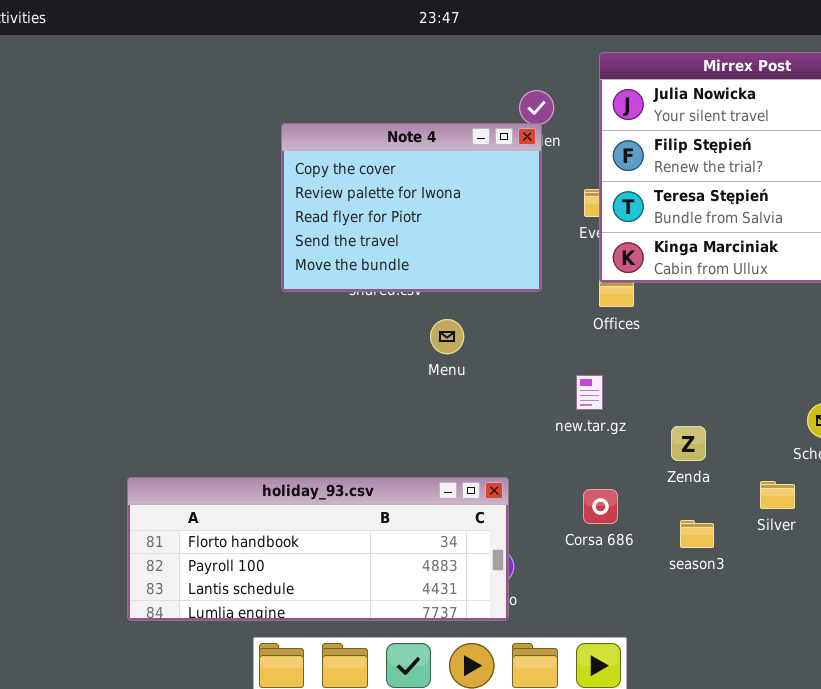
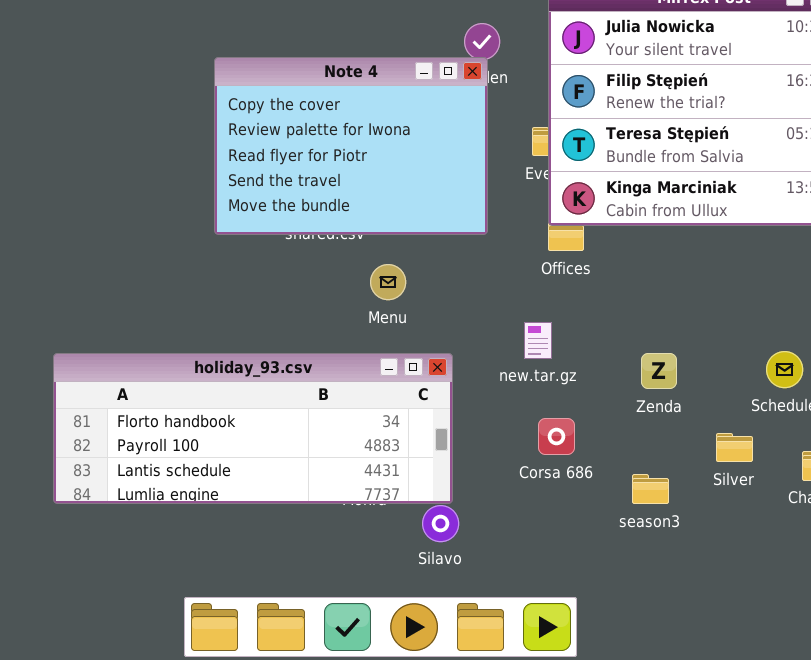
Zenda: [671,426,706,461] -> [641,353,677,389], moved
holiday_93.csv: [127,477,509,621] -> [53,353,453,504], moved
Corsa 686: [583,489,618,524] -> [538,418,575,455], moved

